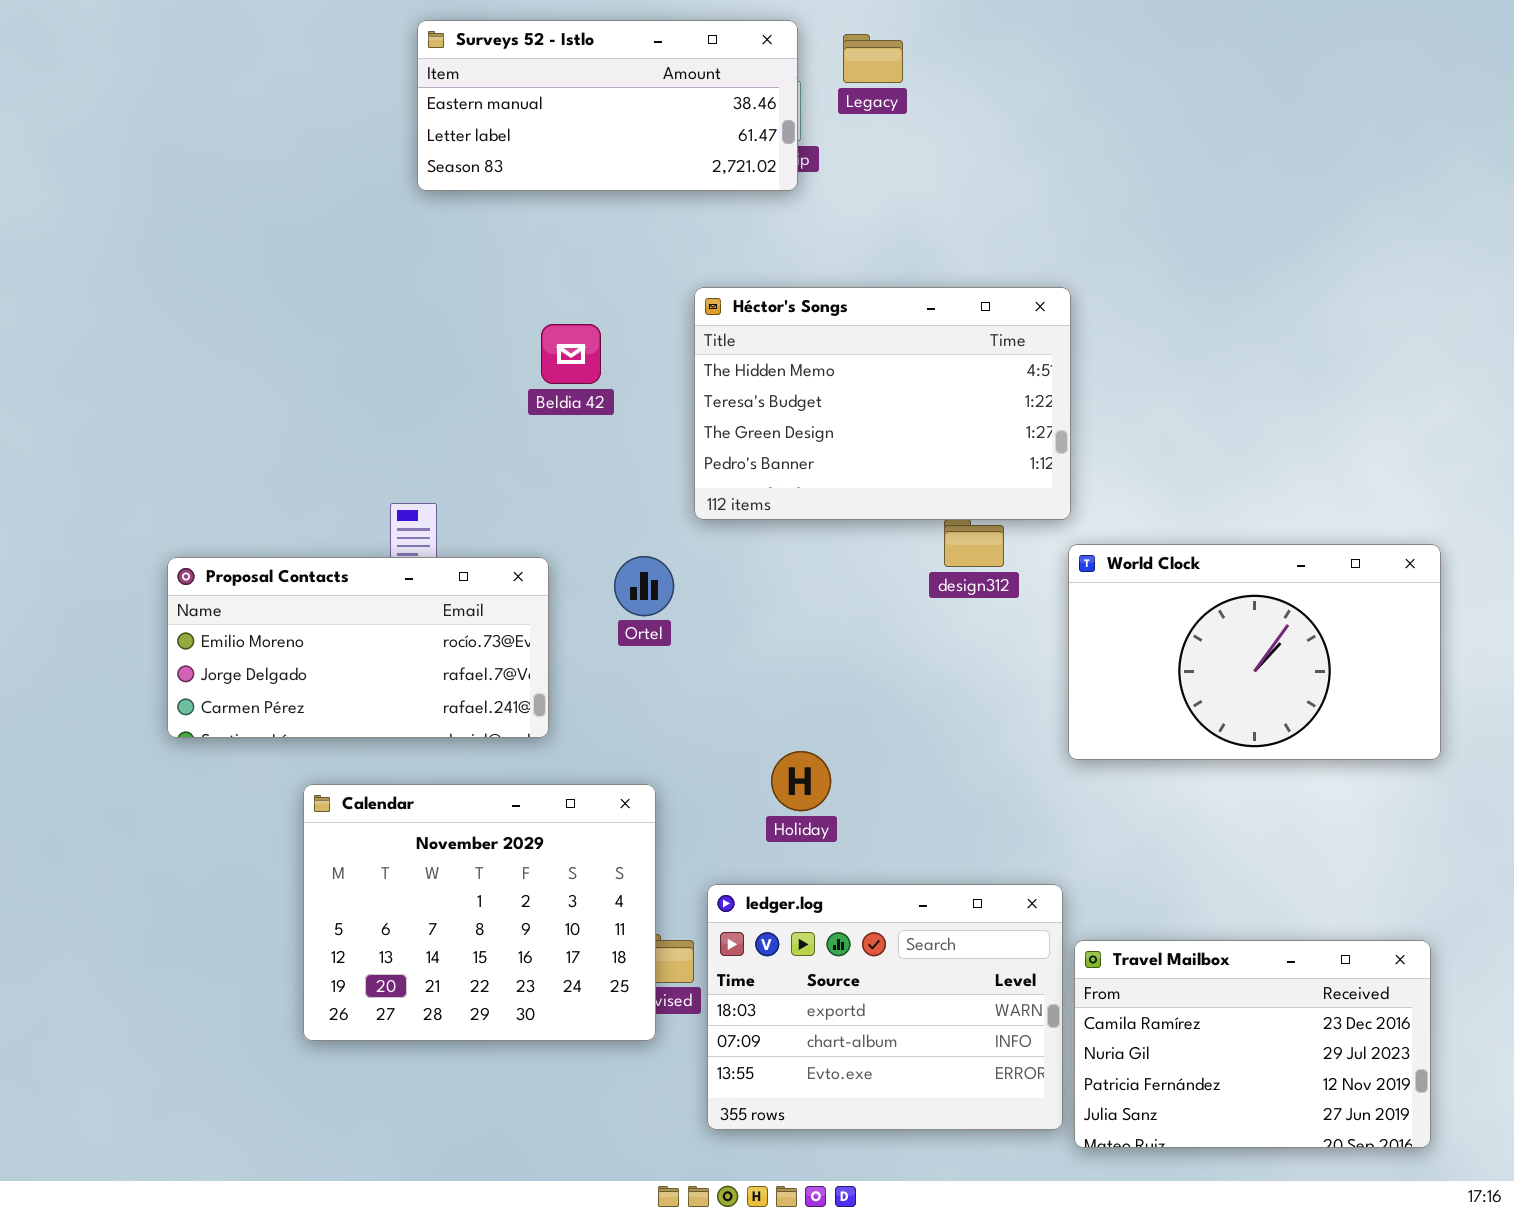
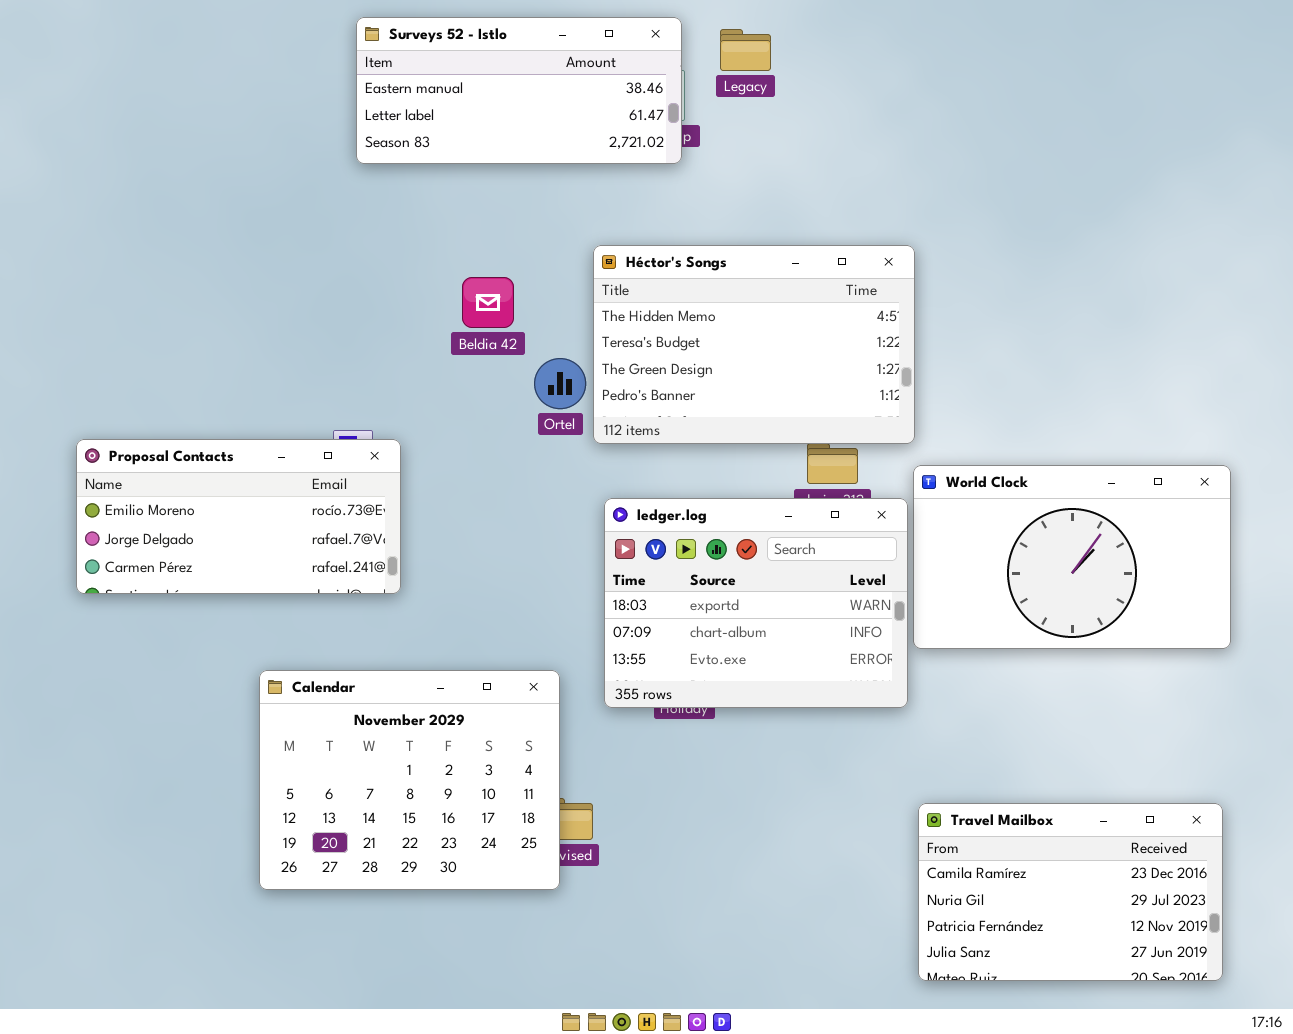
Ortel: [614,556,674,616] -> [534,358,586,409], moved
Proposal Contacts: [167,557,549,738] -> [76,439,401,594], moved
ledger.log: [707,884,1063,1130] -> [604,498,908,708], moved

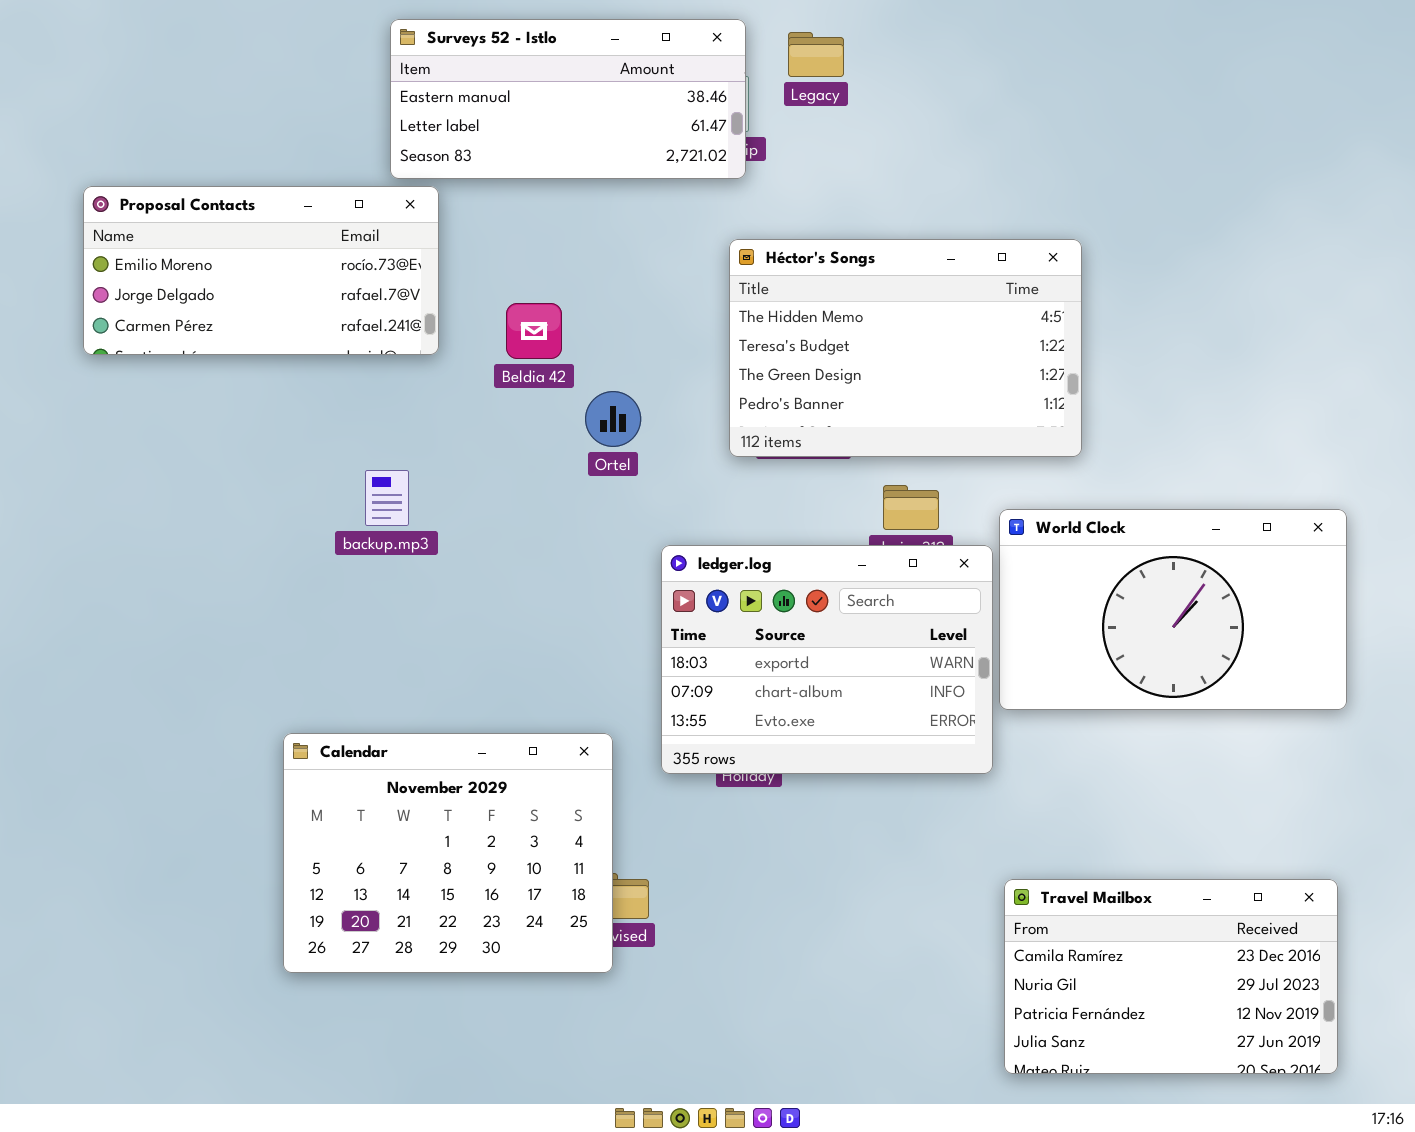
Héctor's Songs: [593,245,915,444] -> [729,239,1082,457], moved
Proposal Contacts: [76,439,401,594] -> [83,186,439,355], moved

